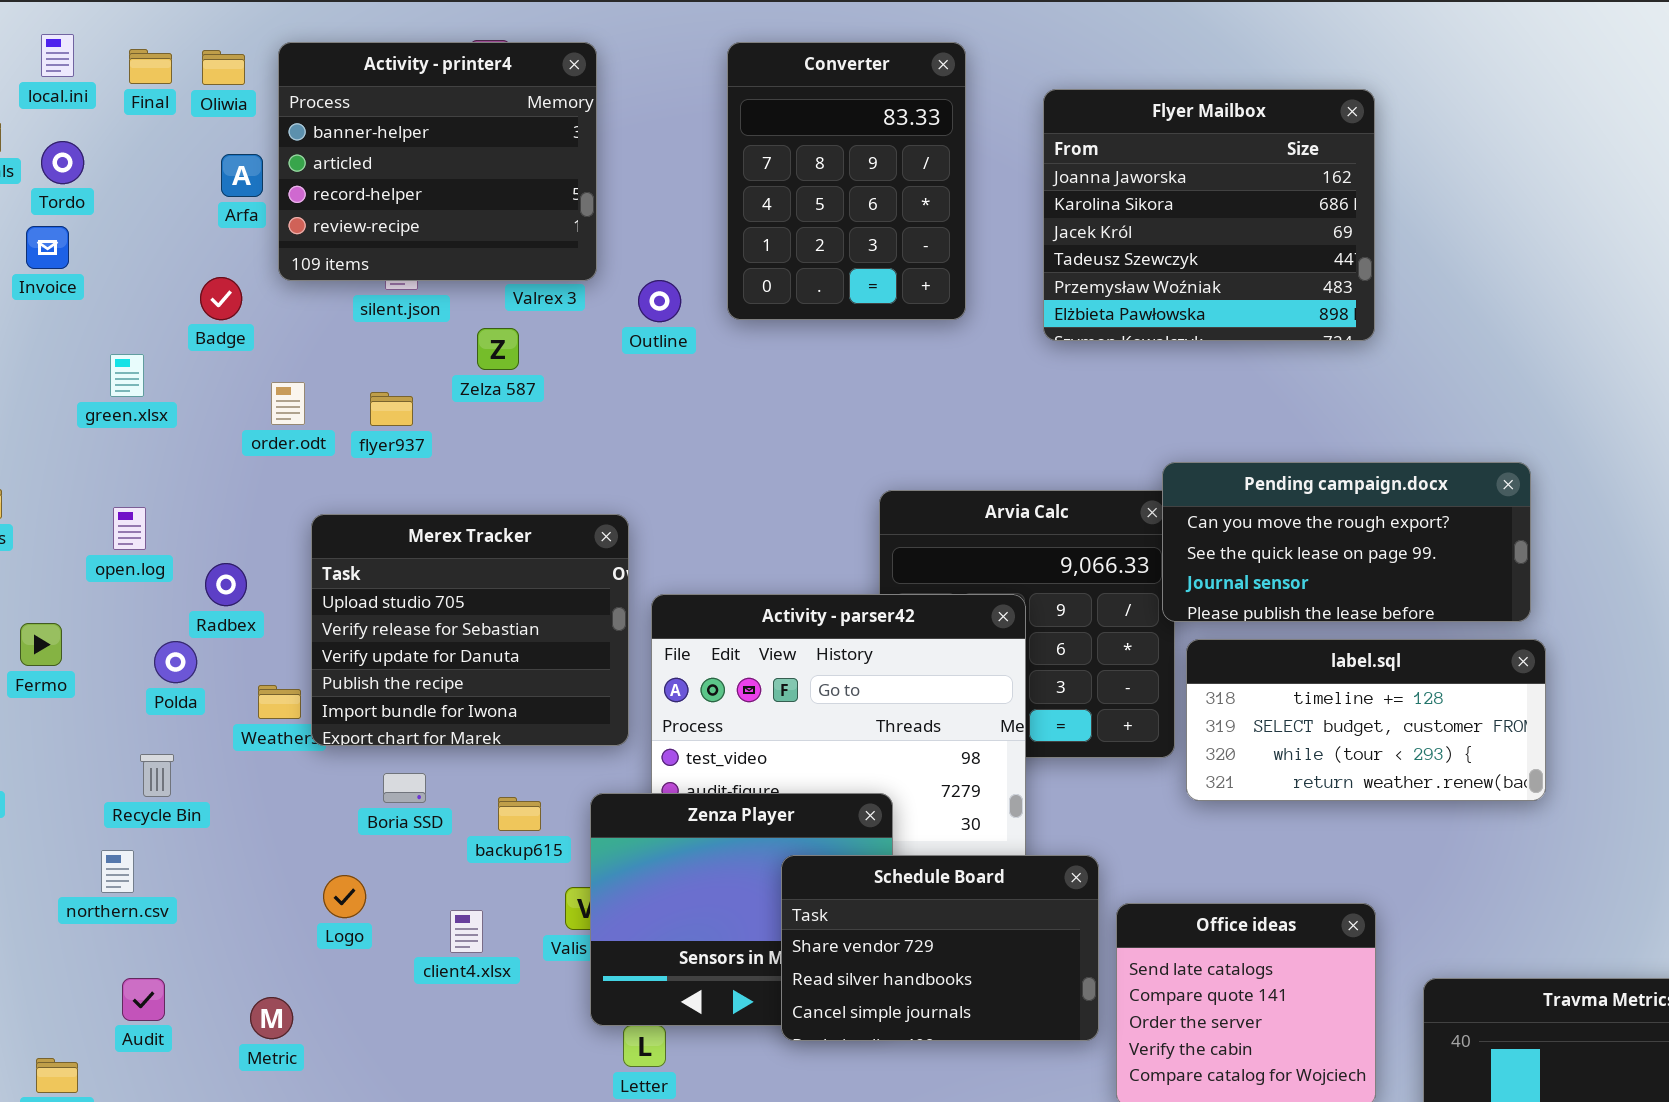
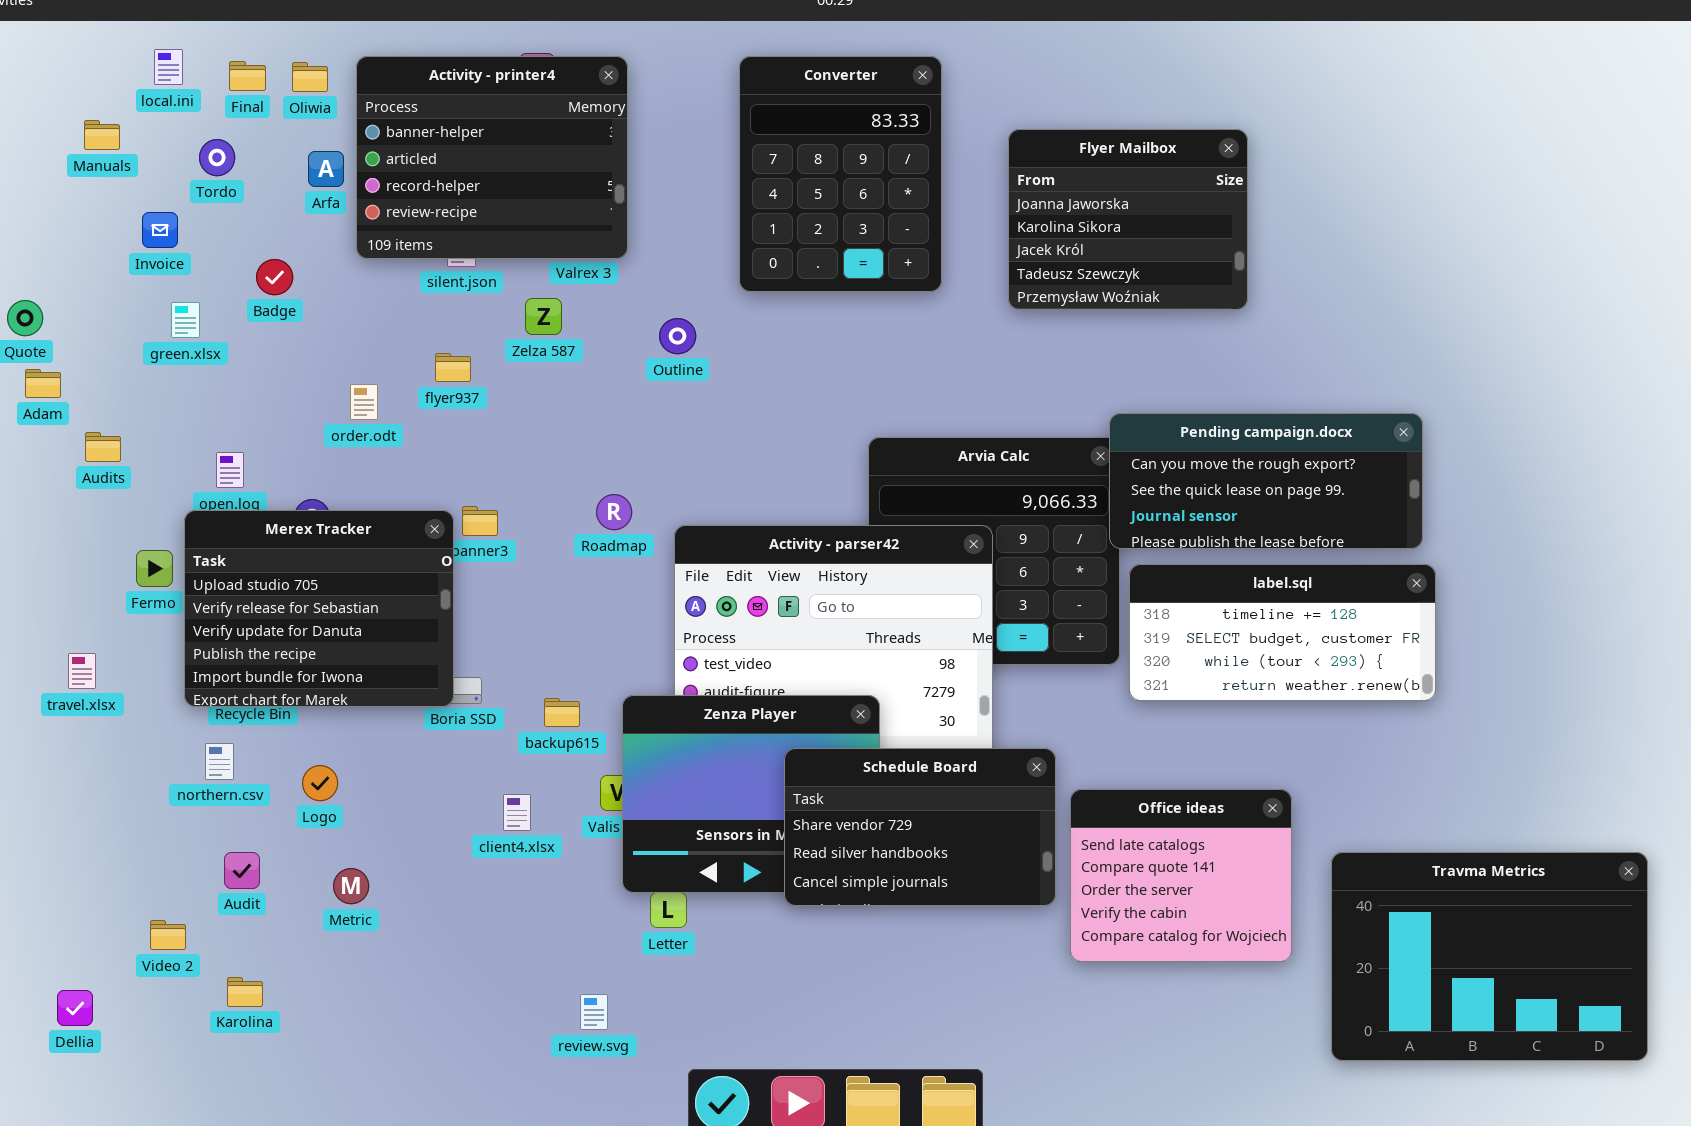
Flyer Mailbox: [1043,89,1375,341] -> [1008,129,1248,310], resized
Tordo: [41,141,84,184] -> [199,139,235,176], moved
Badge: [200,277,242,320] -> [256,259,293,295], moved
Outline: [638,280,681,322] -> [659,318,696,354], moved
green.xlsx: [110,354,144,397] -> [171,302,200,338], moved
order.odt: [271,382,305,425] -> [350,384,378,420], moved
Merex Tracker: [311,514,629,746] -> [184,510,454,707], moved
Logo: [323,875,366,918] -> [302,765,338,801], moved

